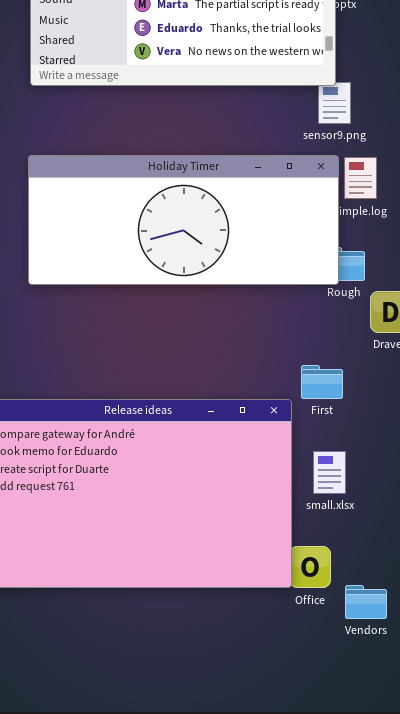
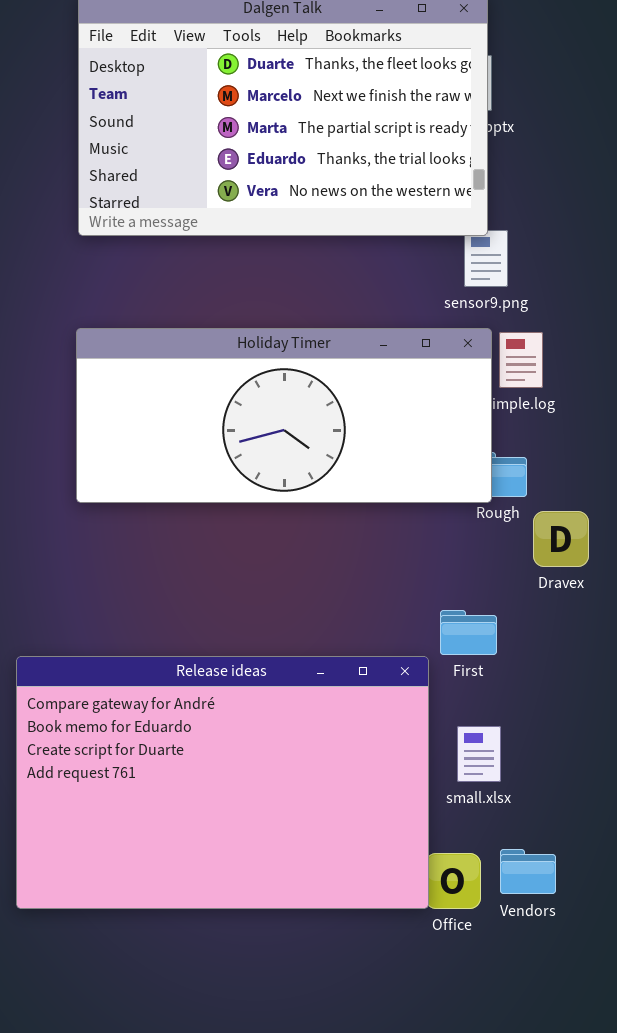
Vendors: [345,585,387,619] -> [500,849,556,894], moved

